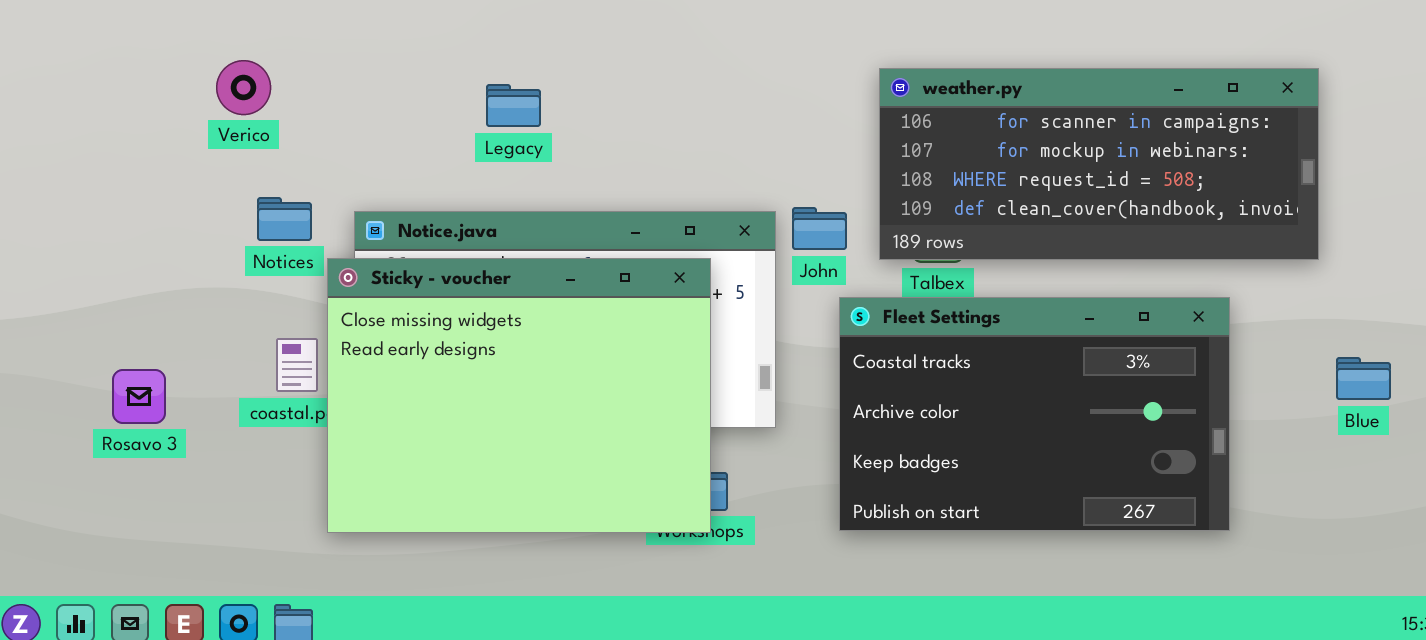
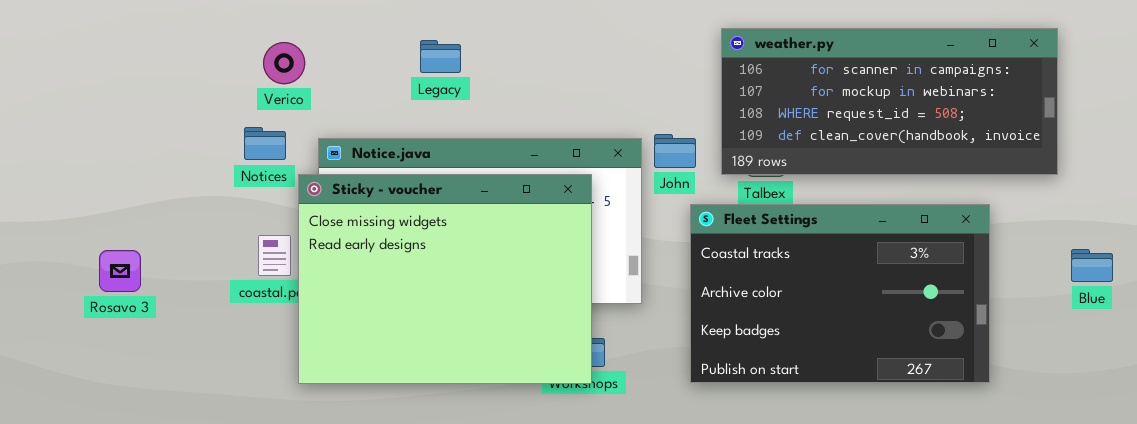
Verico: [216,60,271,115] -> [263,42,305,84], moved
Rosavo 3: [112,369,166,424] -> [99,250,141,292], moved

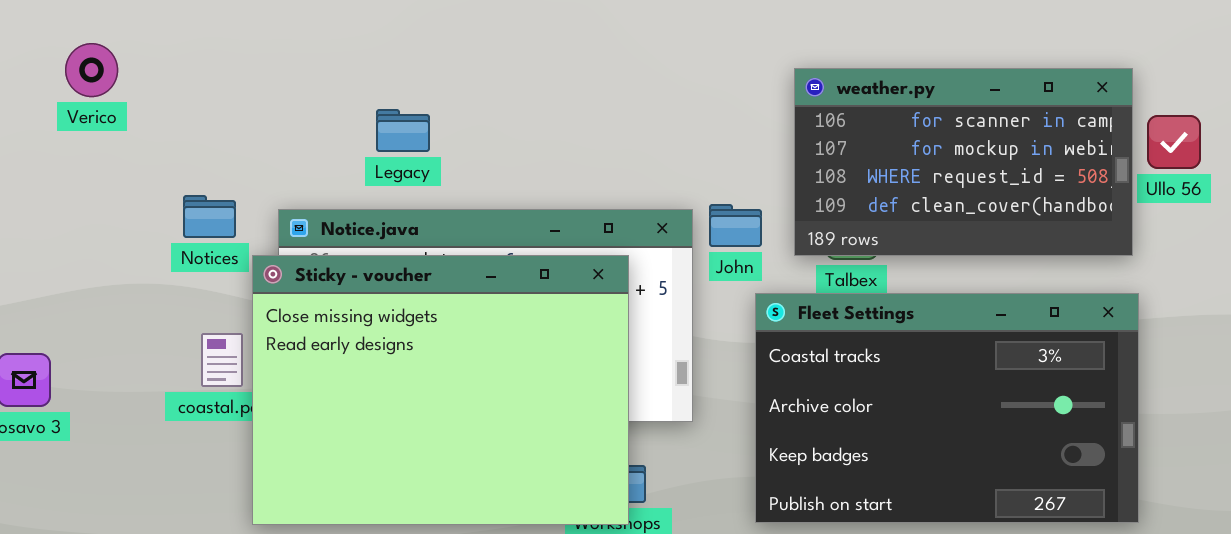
weather.py: [721,28,1058,175] -> [794,68,1133,256], resized
Legacy: [420,40,461,73] -> [376,109,430,152], moved
Verico: [263,42,305,84] -> [65,43,118,97], moved

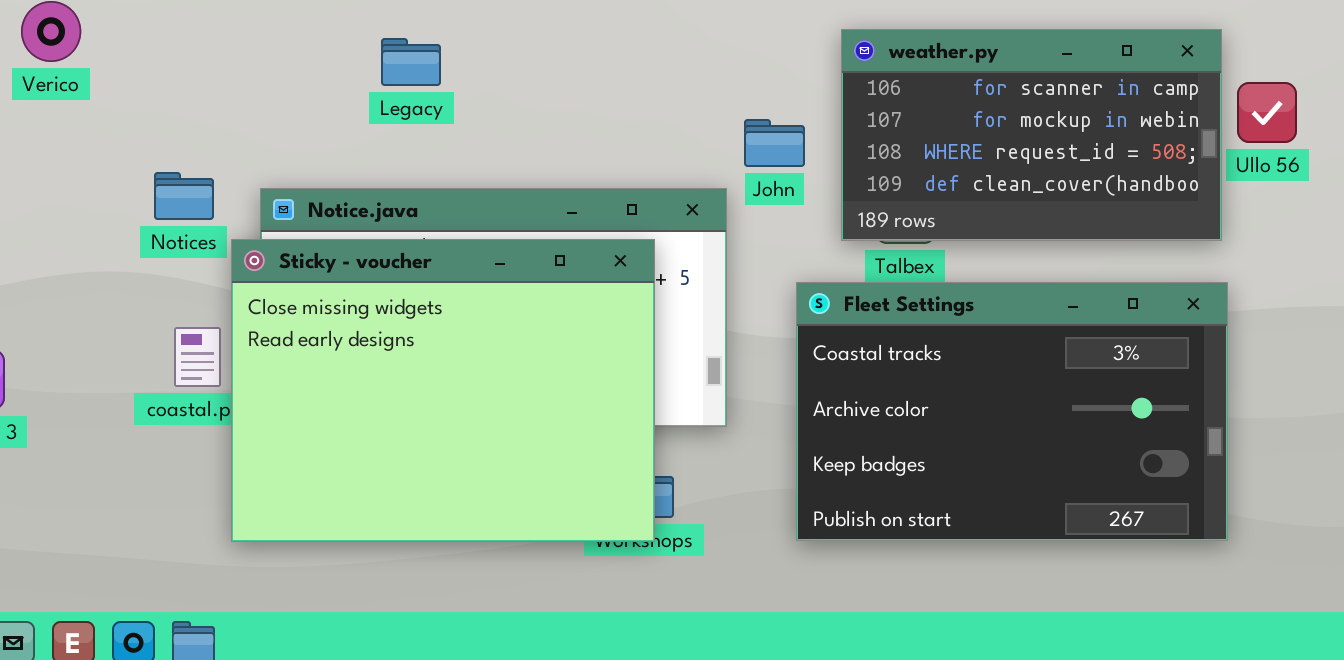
Legacy: [376,109,430,152] -> [381,38,441,86], moved
John: [709,204,762,247] -> [744,119,805,167], moved

